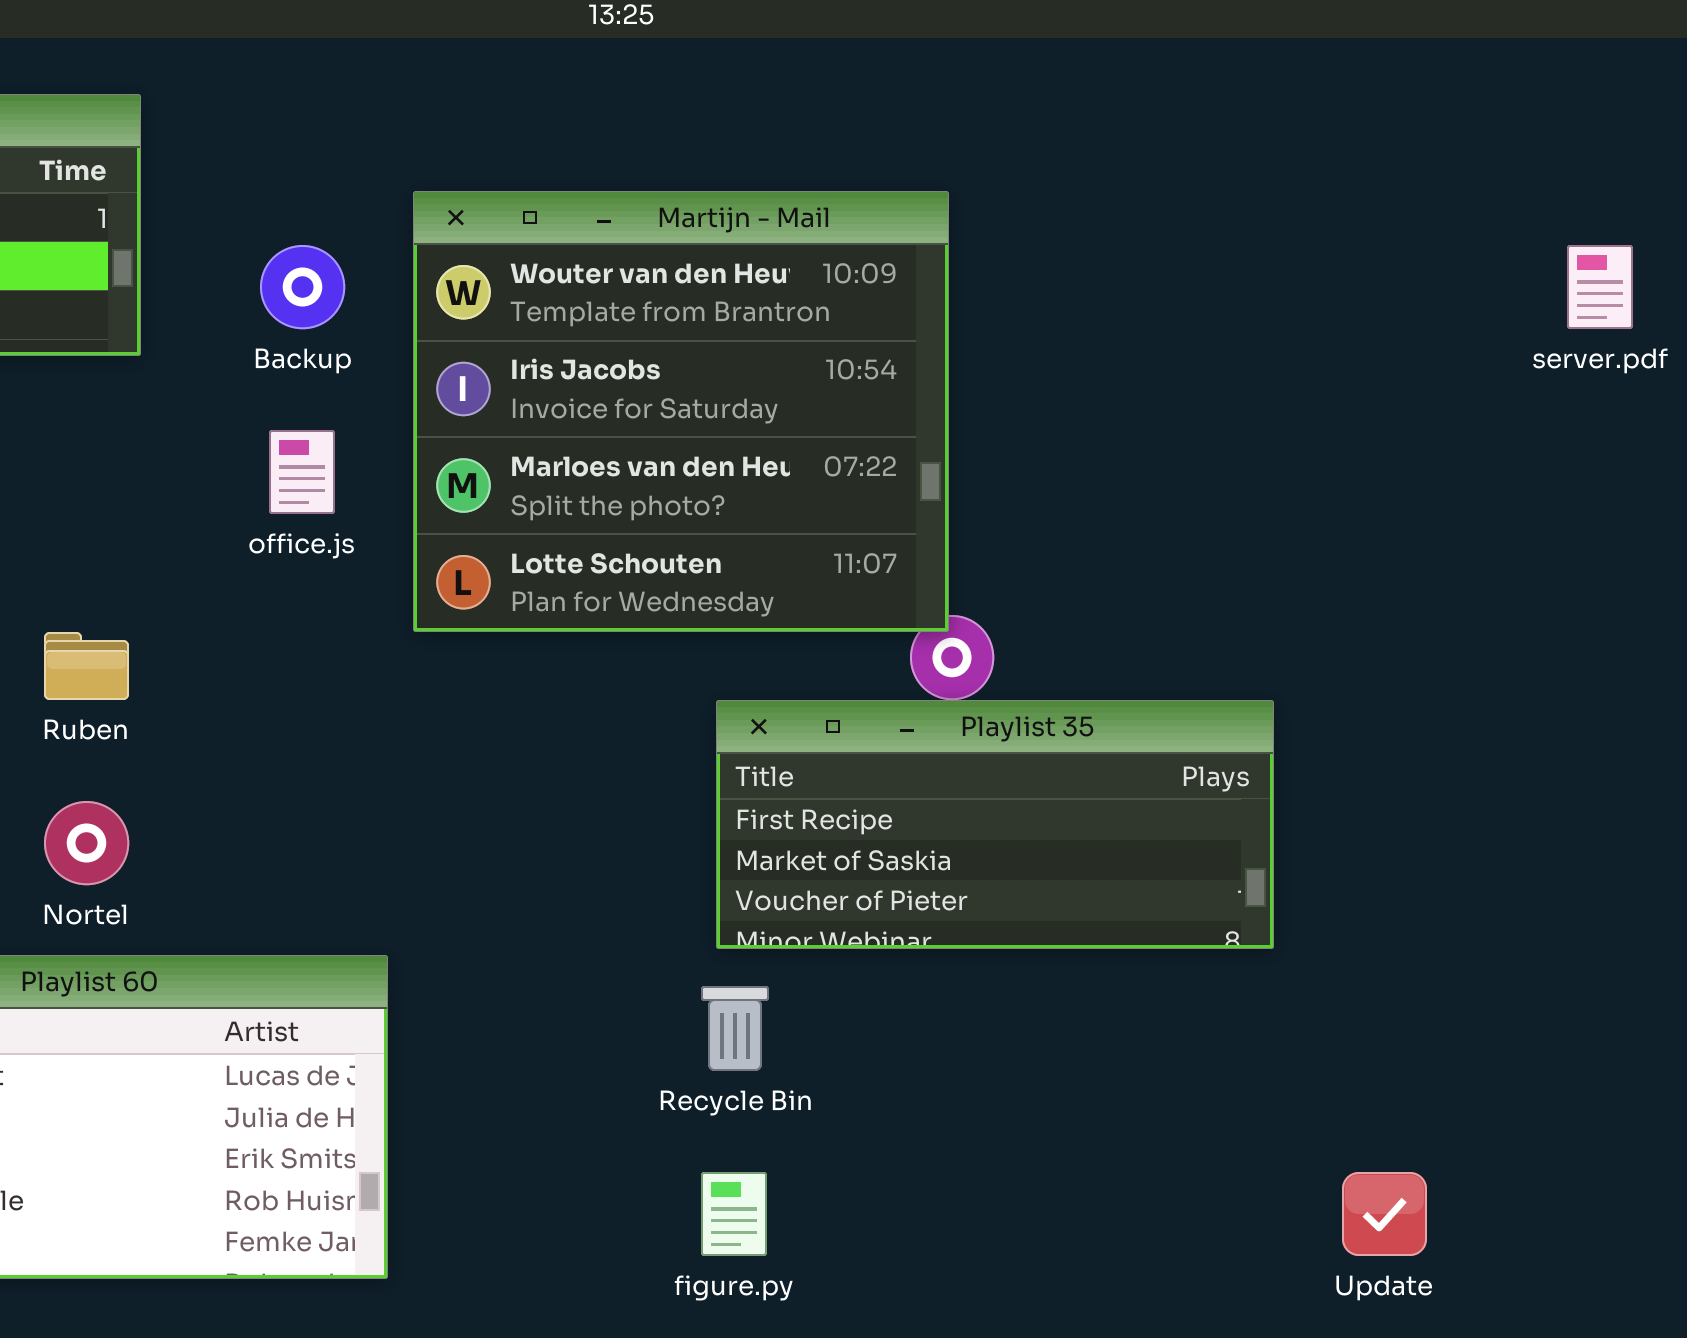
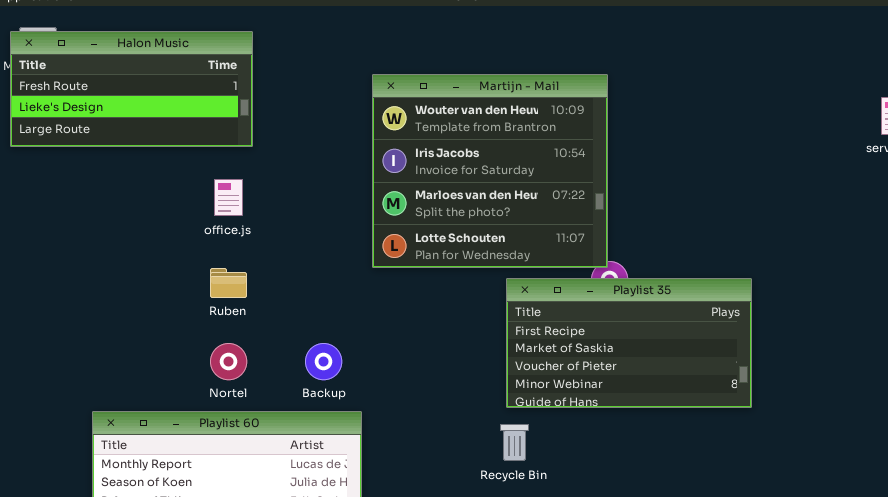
Backup: [260,245,345,329] -> [305,343,342,380], moved
office.js: [269,430,335,514] -> [214,179,243,216], moved
Playlist 35: [716,700,1274,949] -> [506,278,752,408], resized

